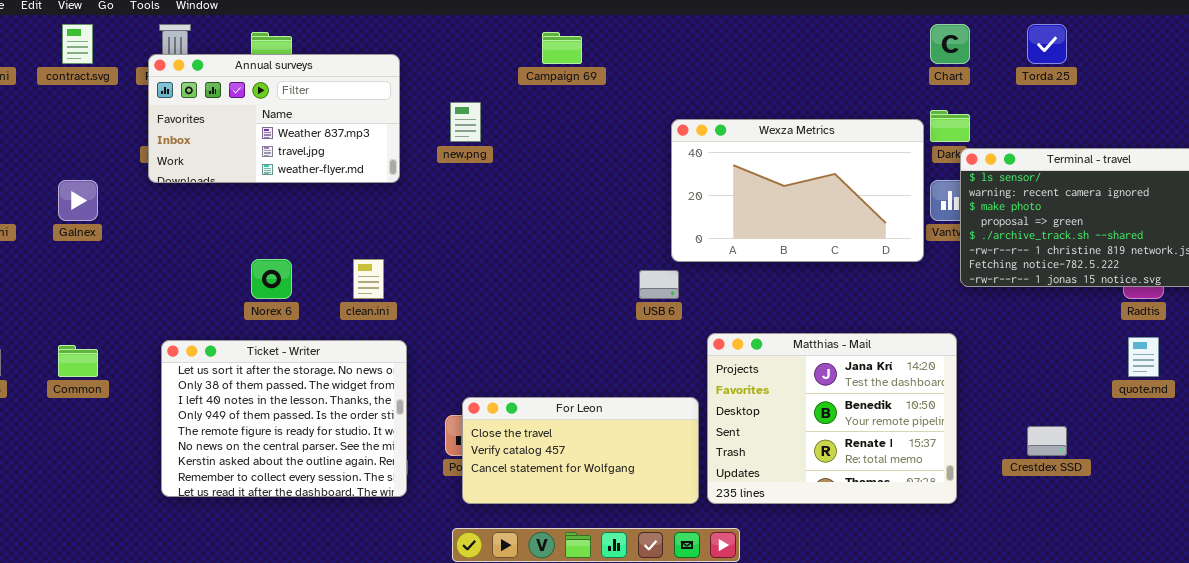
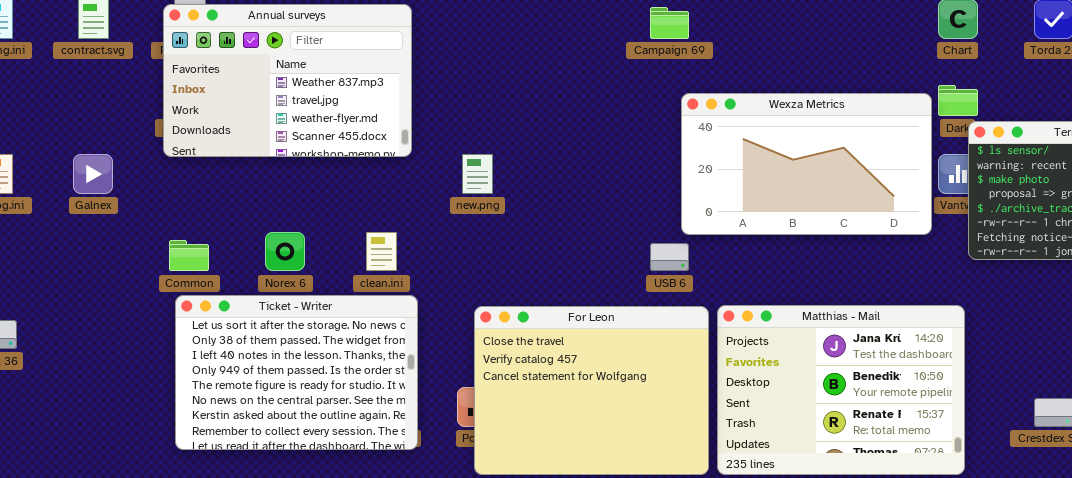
Campaign 69: [542,32,582,64] -> [650,7,689,39], moved
Annual surveys: [148,54,400,183] -> [163,4,412,157], resized
new.png: [450,102,481,142] -> [462,154,493,194], moved
Ticket - Writer: [161,340,407,497] -> [175,295,418,450], moved
Common: [58,345,98,377] -> [169,240,209,271], moved
For Leon: [462,397,699,504] -> [474,306,709,475], resized

